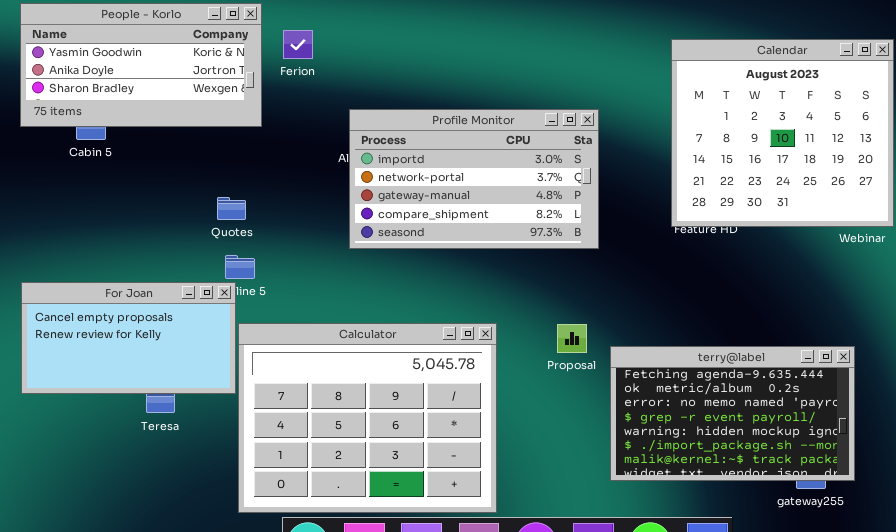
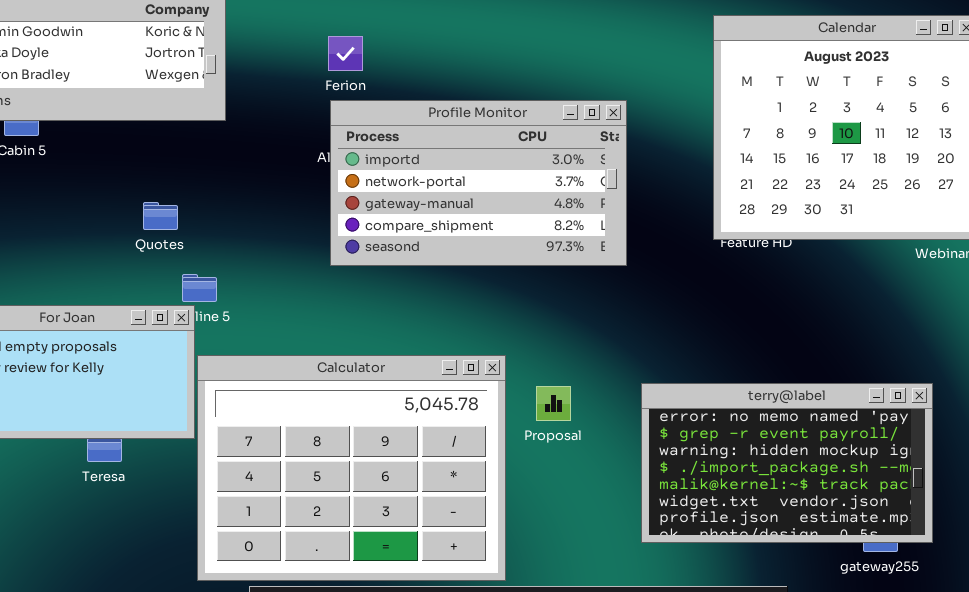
Ferion: [283,30,313,59] -> [328,36,363,71], moved
Quotes: [217,197,246,220] -> [143,202,178,230], moved
Proposal: [557,324,587,353] -> [536,386,571,421], moved
terry@label: [610,346,855,481] -> [641,383,933,543], scrolled down 2 rows

